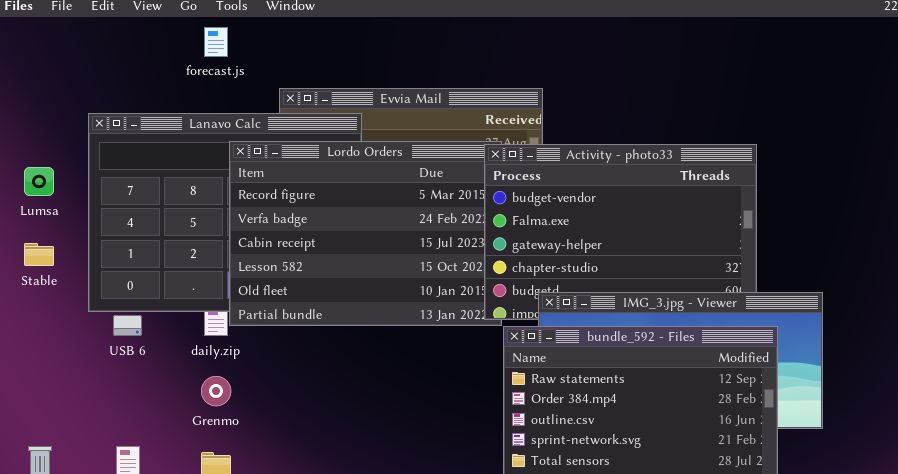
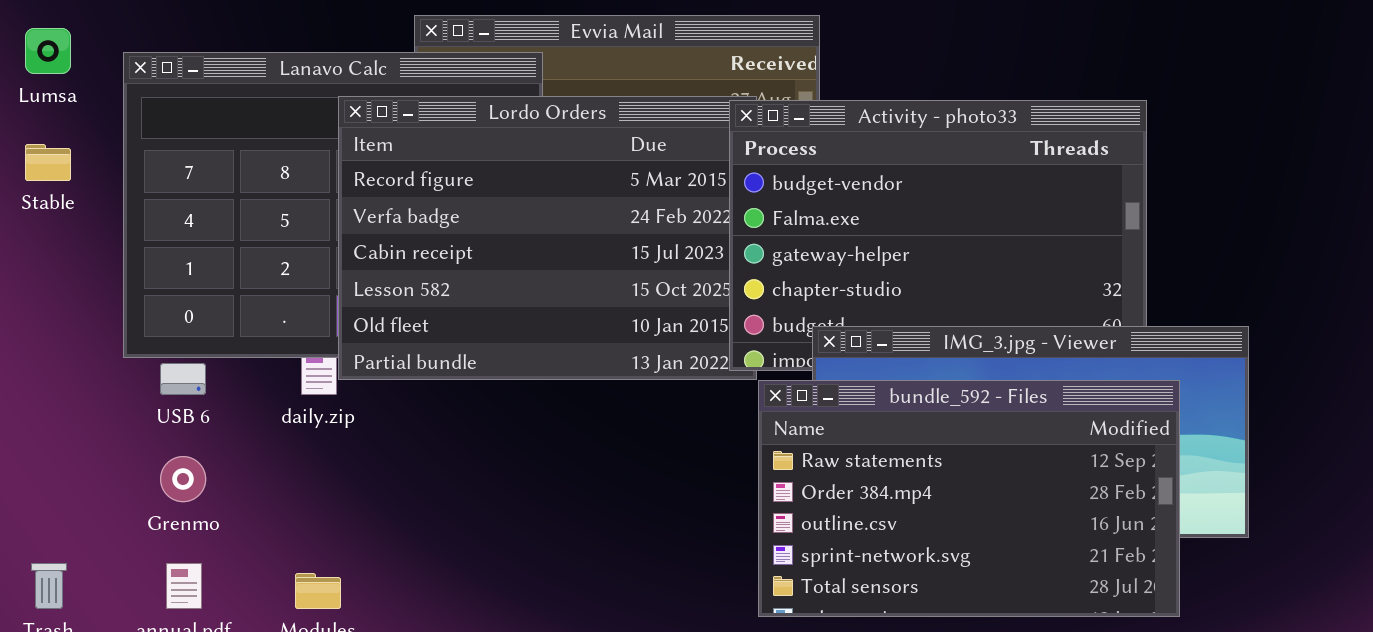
Lumsa: [24,167,54,196] -> [25,28,71,74], moved
Stable: [24,243,54,266] -> [25,144,71,181], moved
Grenmo: [201,376,231,406] -> [160,456,206,502], moved

